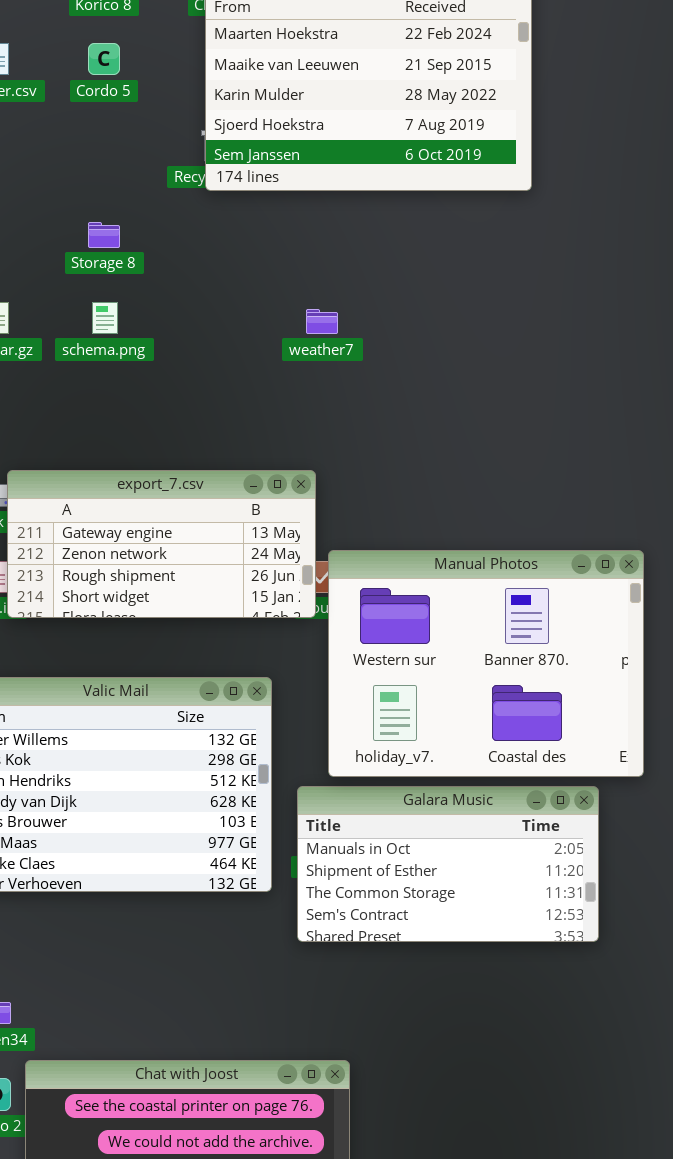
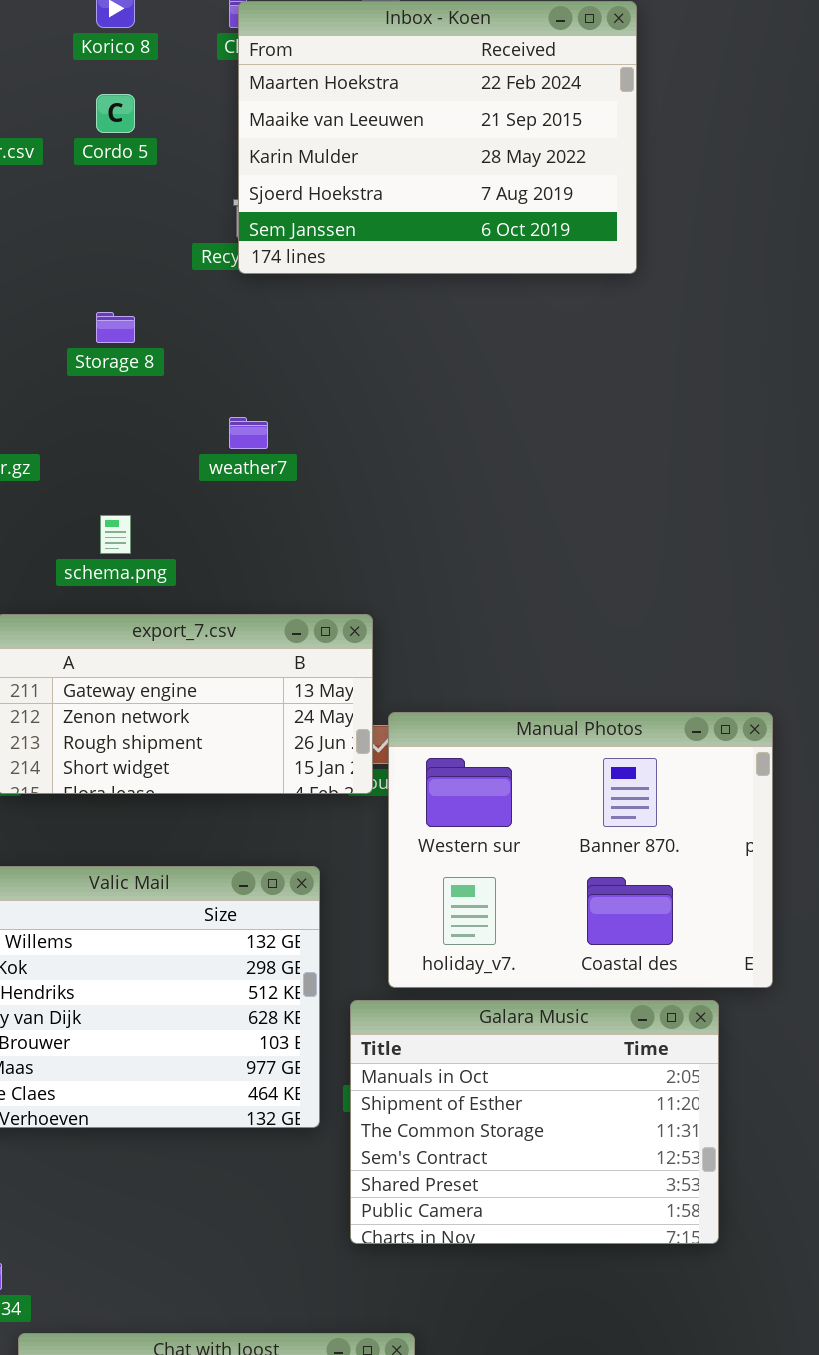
schema.png: [92,302,118,334] -> [100,515,131,554], moved
weather7: [306,309,338,334] -> [229,417,268,449], moved
Galara Music: [297,786,599,942] -> [350,1000,719,1244], resized

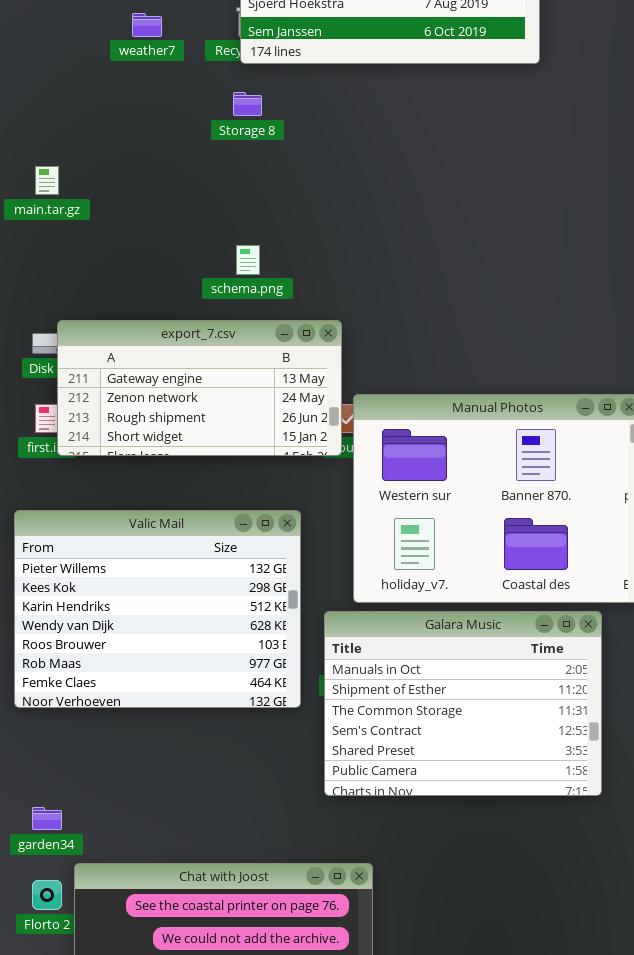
Storage 8: [96,312,135,343] -> [233,92,262,116], moved
weather7: [229,417,268,449] -> [132,13,162,37], moved
schema.png: [100,515,131,554] -> [236,245,260,275], moved

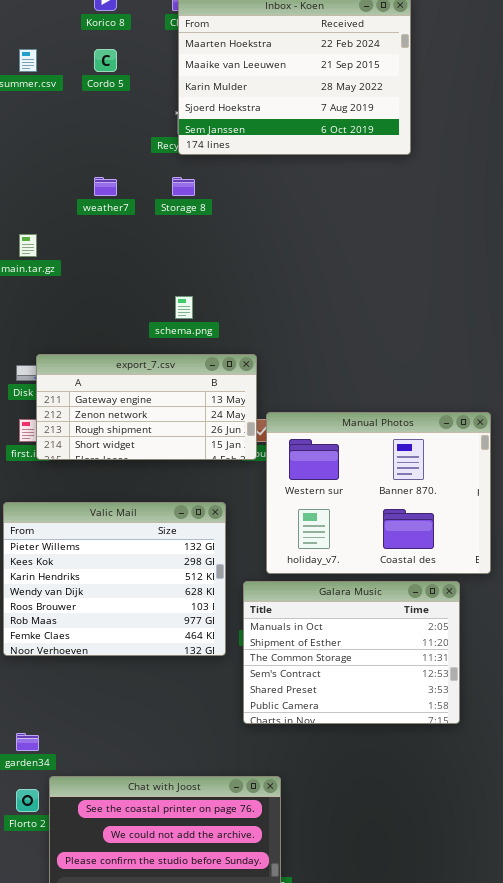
weather7: [132,13,162,37] -> [94,177,117,196], moved

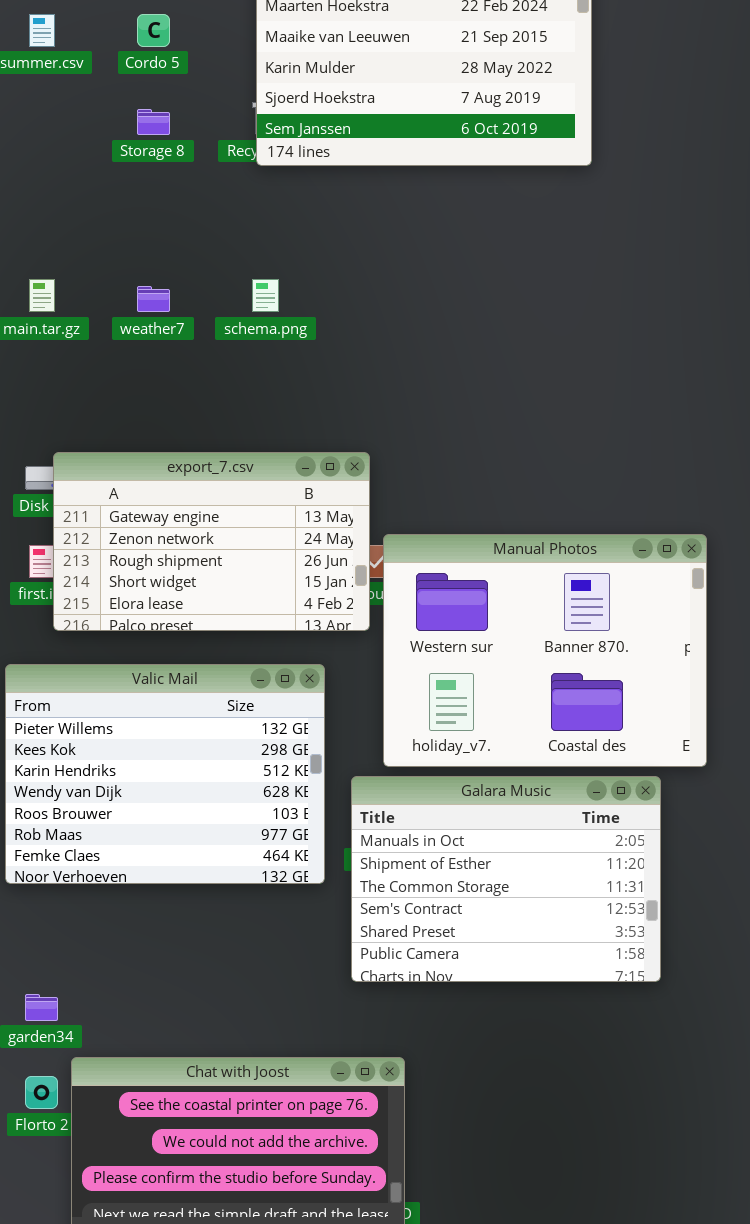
weather7: [94,177,117,196] -> [137,286,170,312], moved
Storage 8: [172,177,195,196] -> [137,109,170,135], moved
schema.png: [175,296,193,319] -> [252,279,279,312], moved
export_7.csv: [36,354,257,460] -> [53,452,370,631], resized

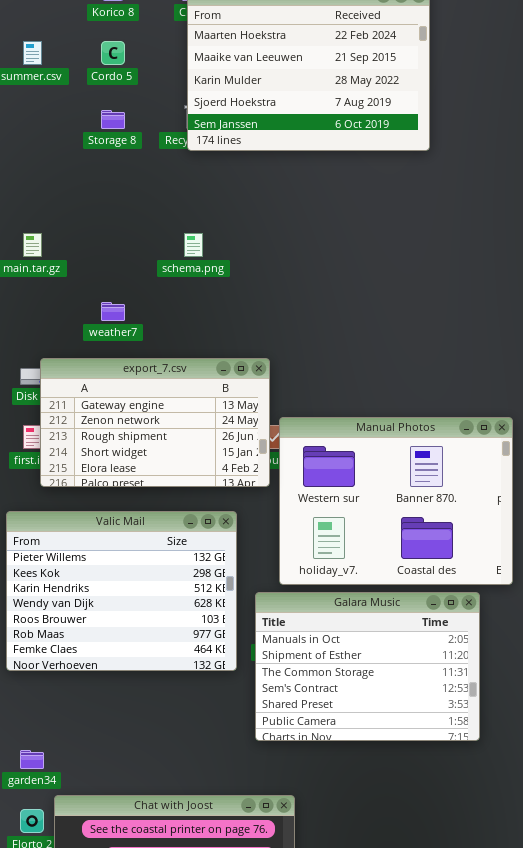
weather7: [137,286,170,312] -> [101,302,125,321], moved

